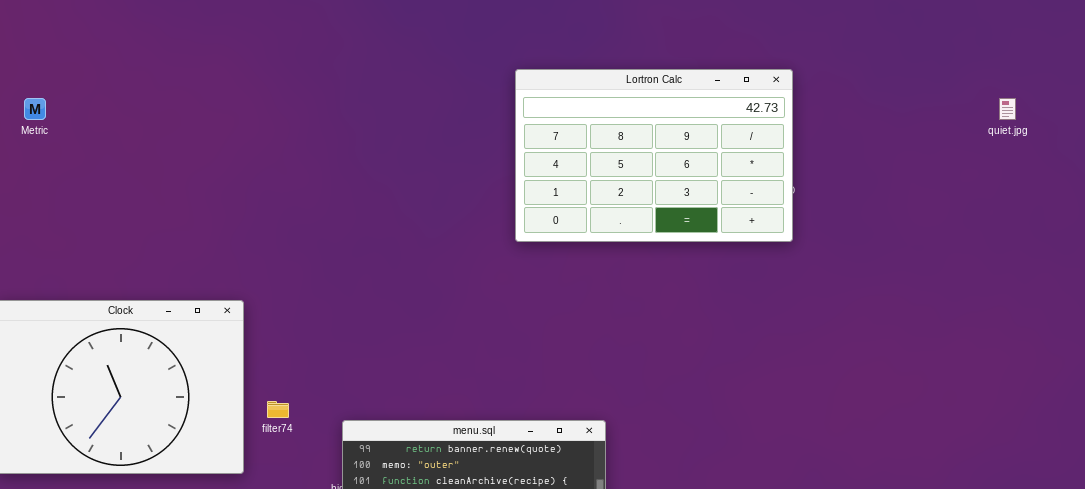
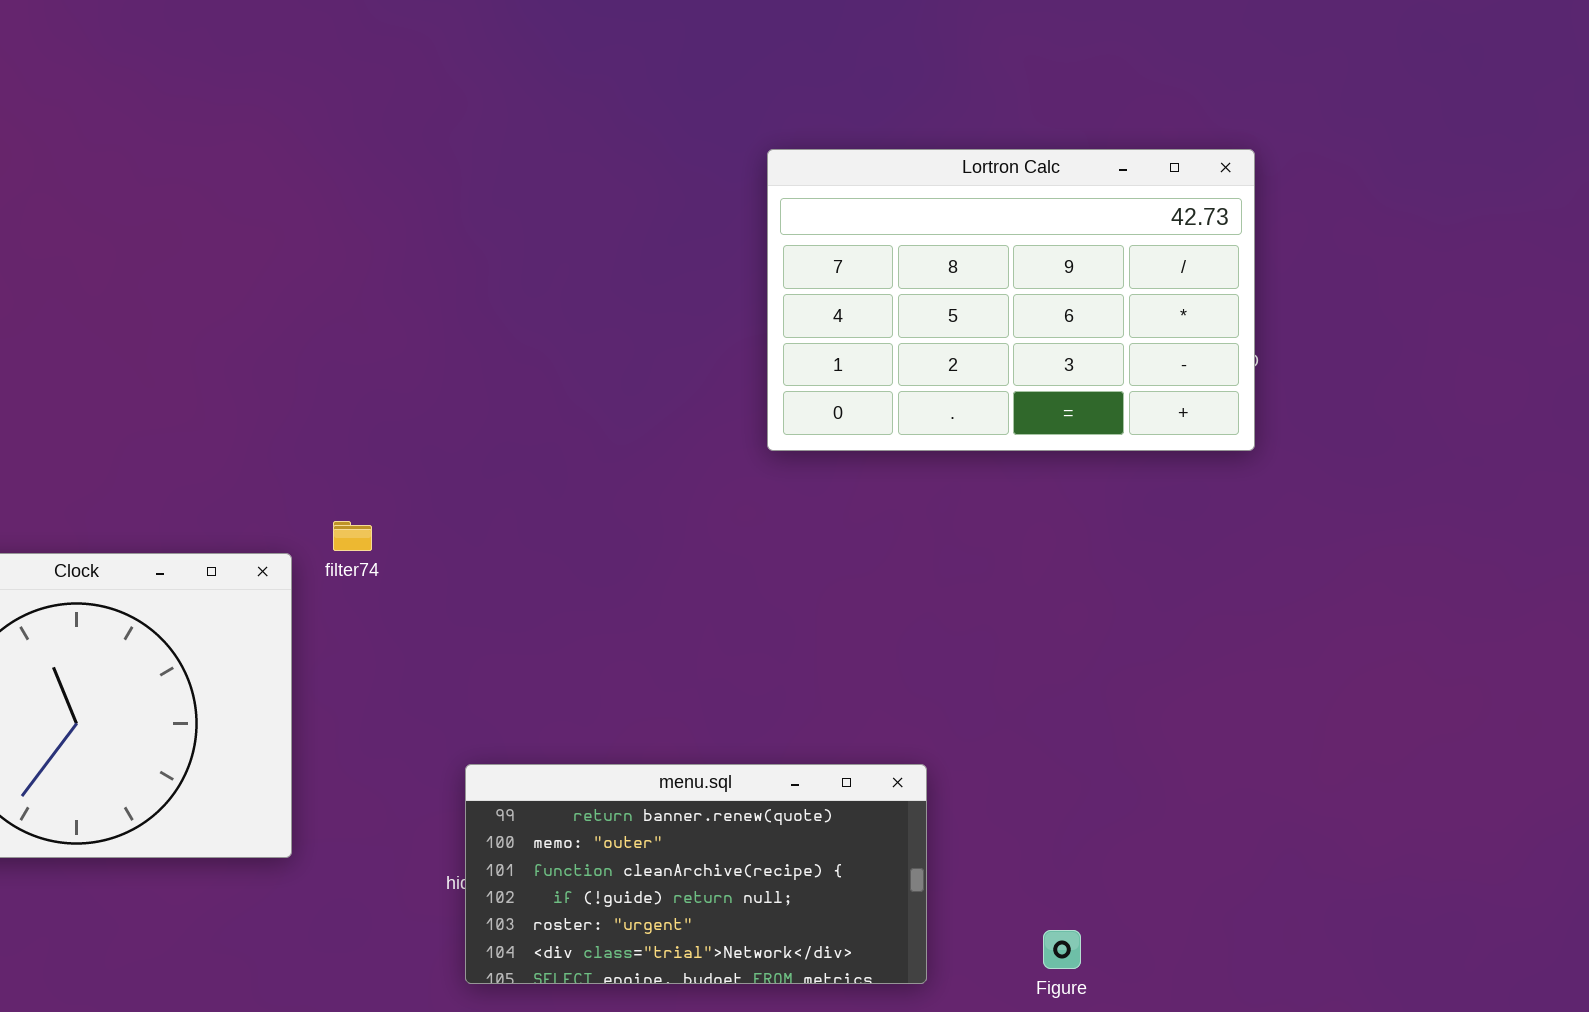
filter74: [267,401,289,418] -> [333,521,372,551], moved

